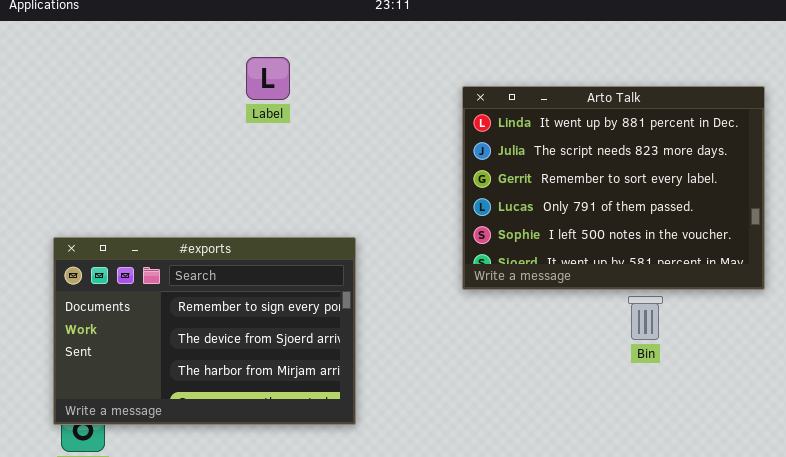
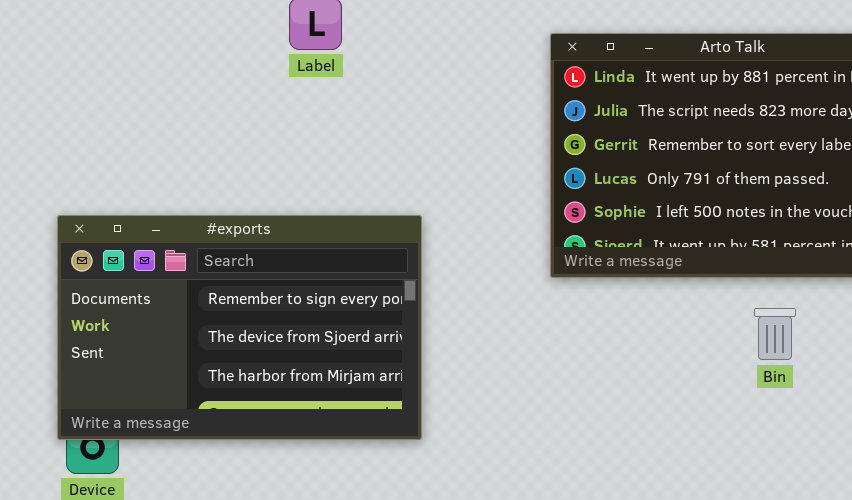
Bin: [628,296,663,340] -> [754,308,796,360], moved

